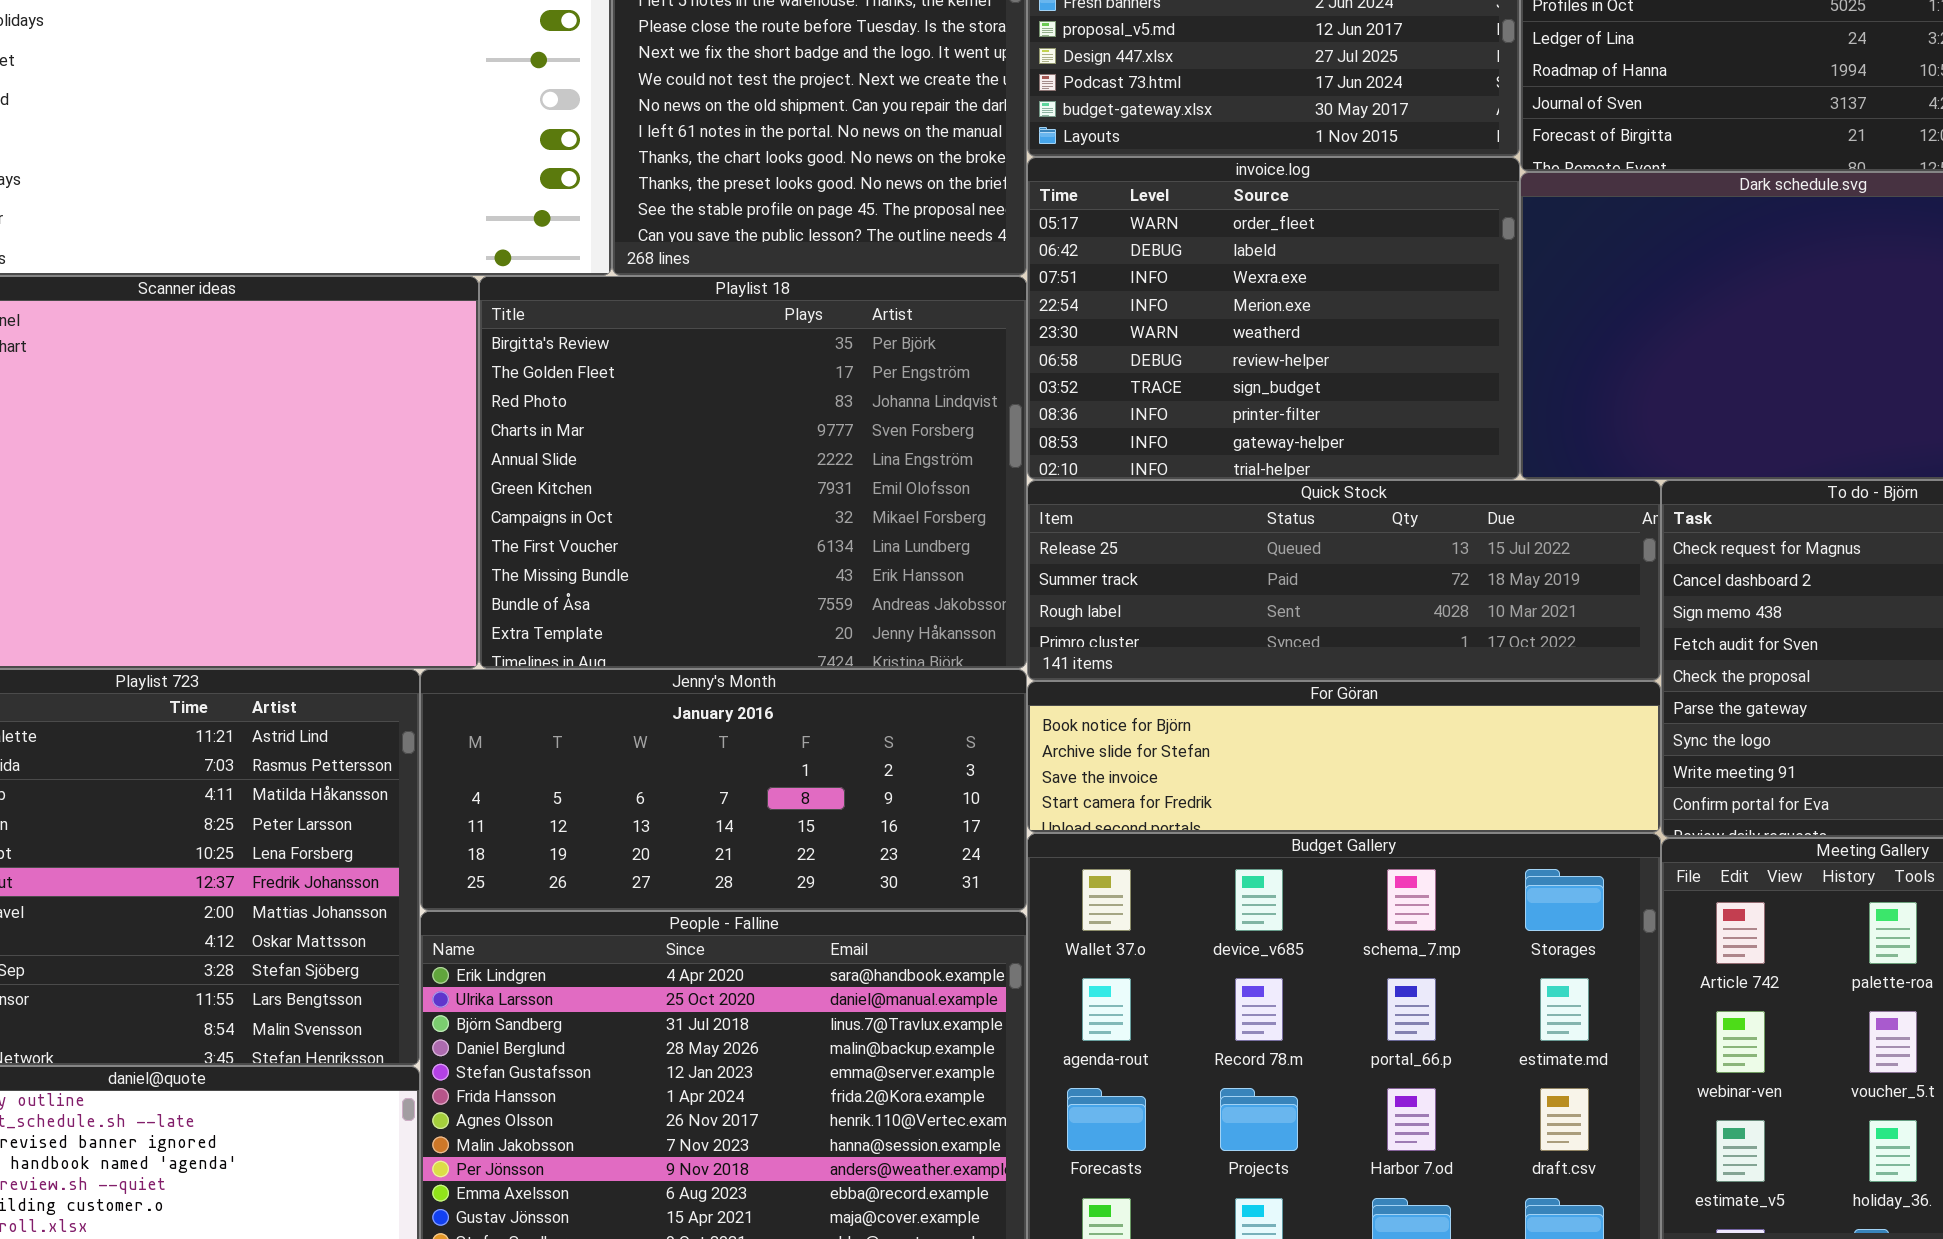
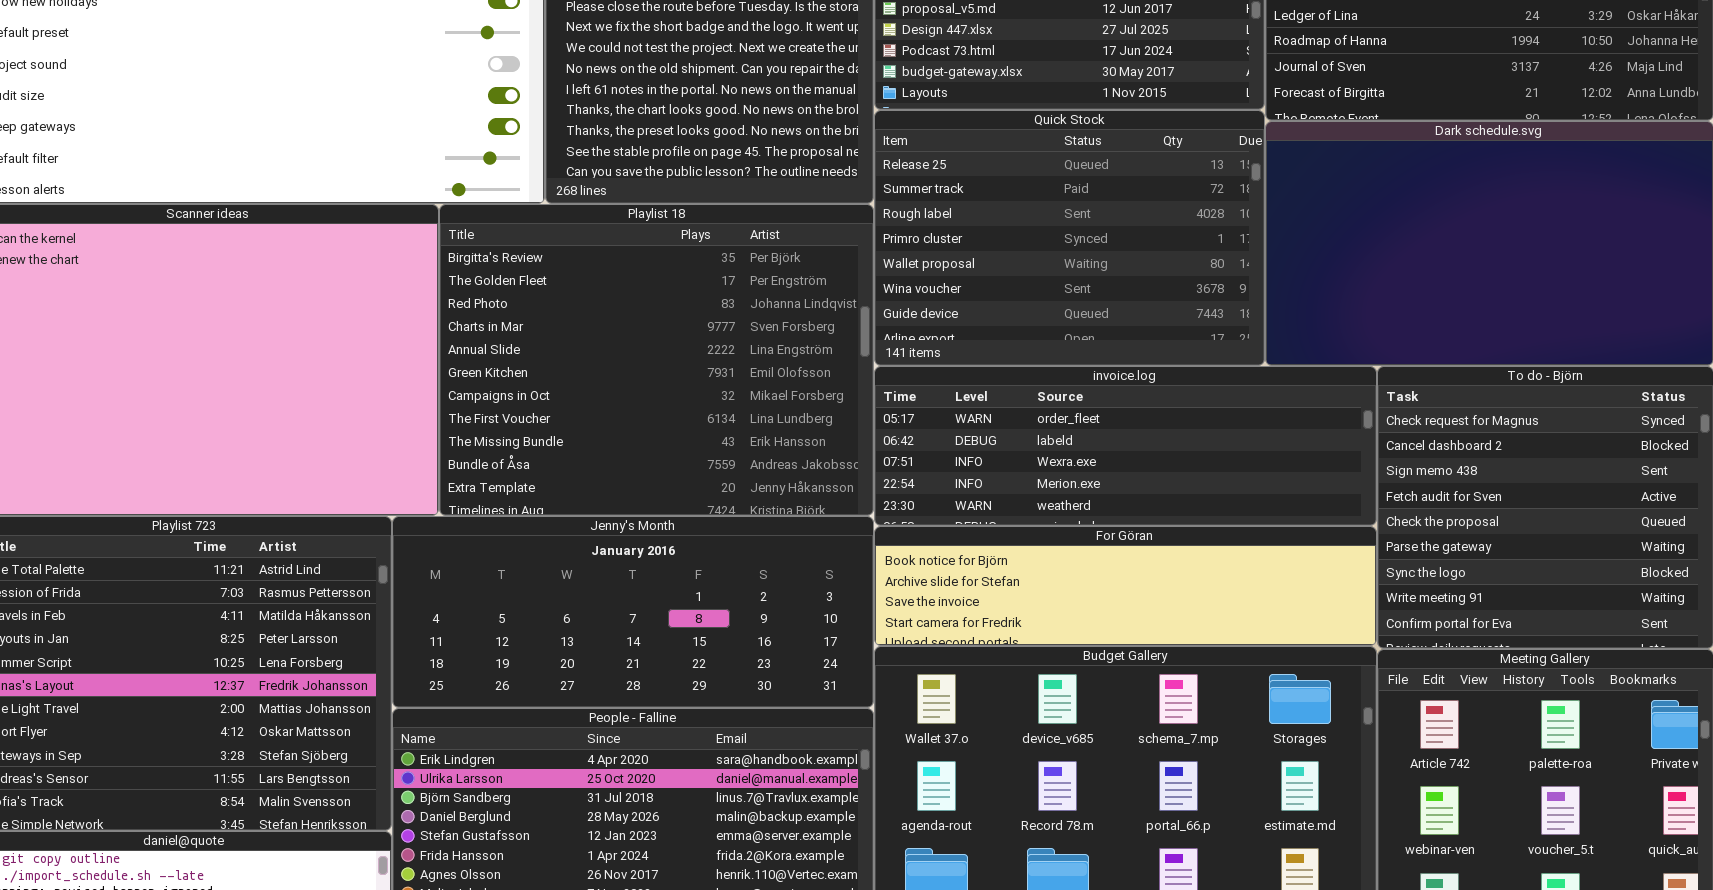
invoice.log: [1027,157,1520,480] -> [874,366,1377,526], moved, resized
Quick Stock: [1027,480,1661,681] -> [874,110,1265,366], moved, resized

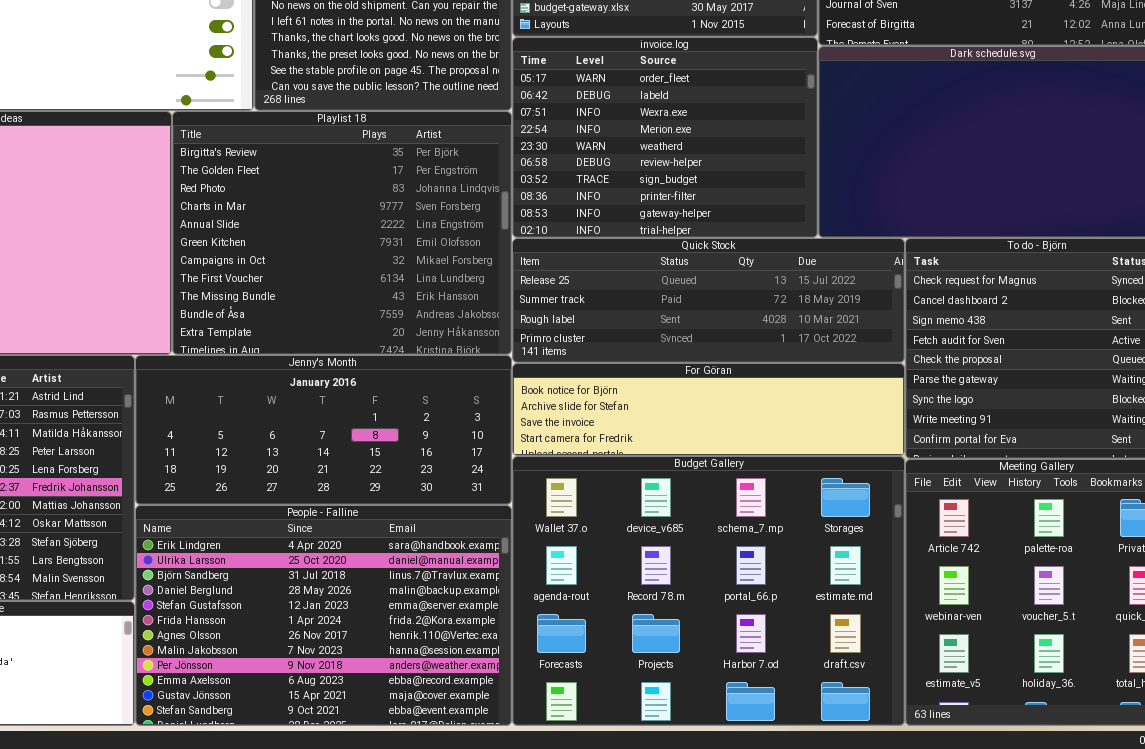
Quick Stock: [874,110,1265,366] -> [512,238,905,363], moved, resized
invoice.log: [874,366,1377,526] -> [512,37,818,238], moved, resized

